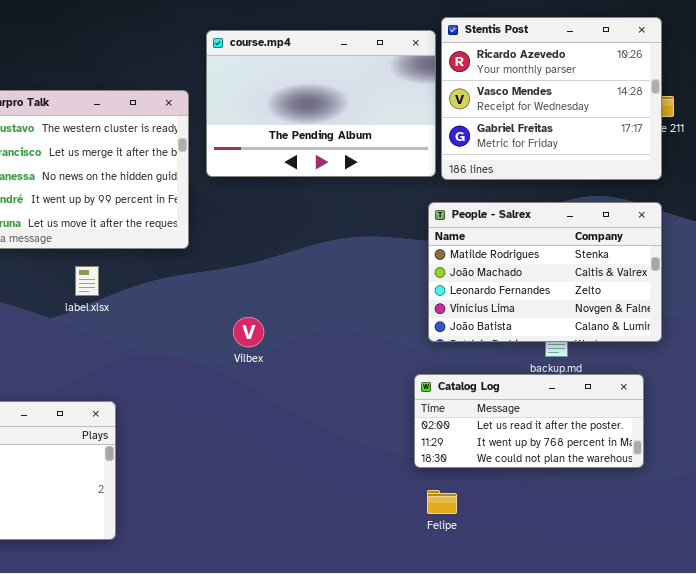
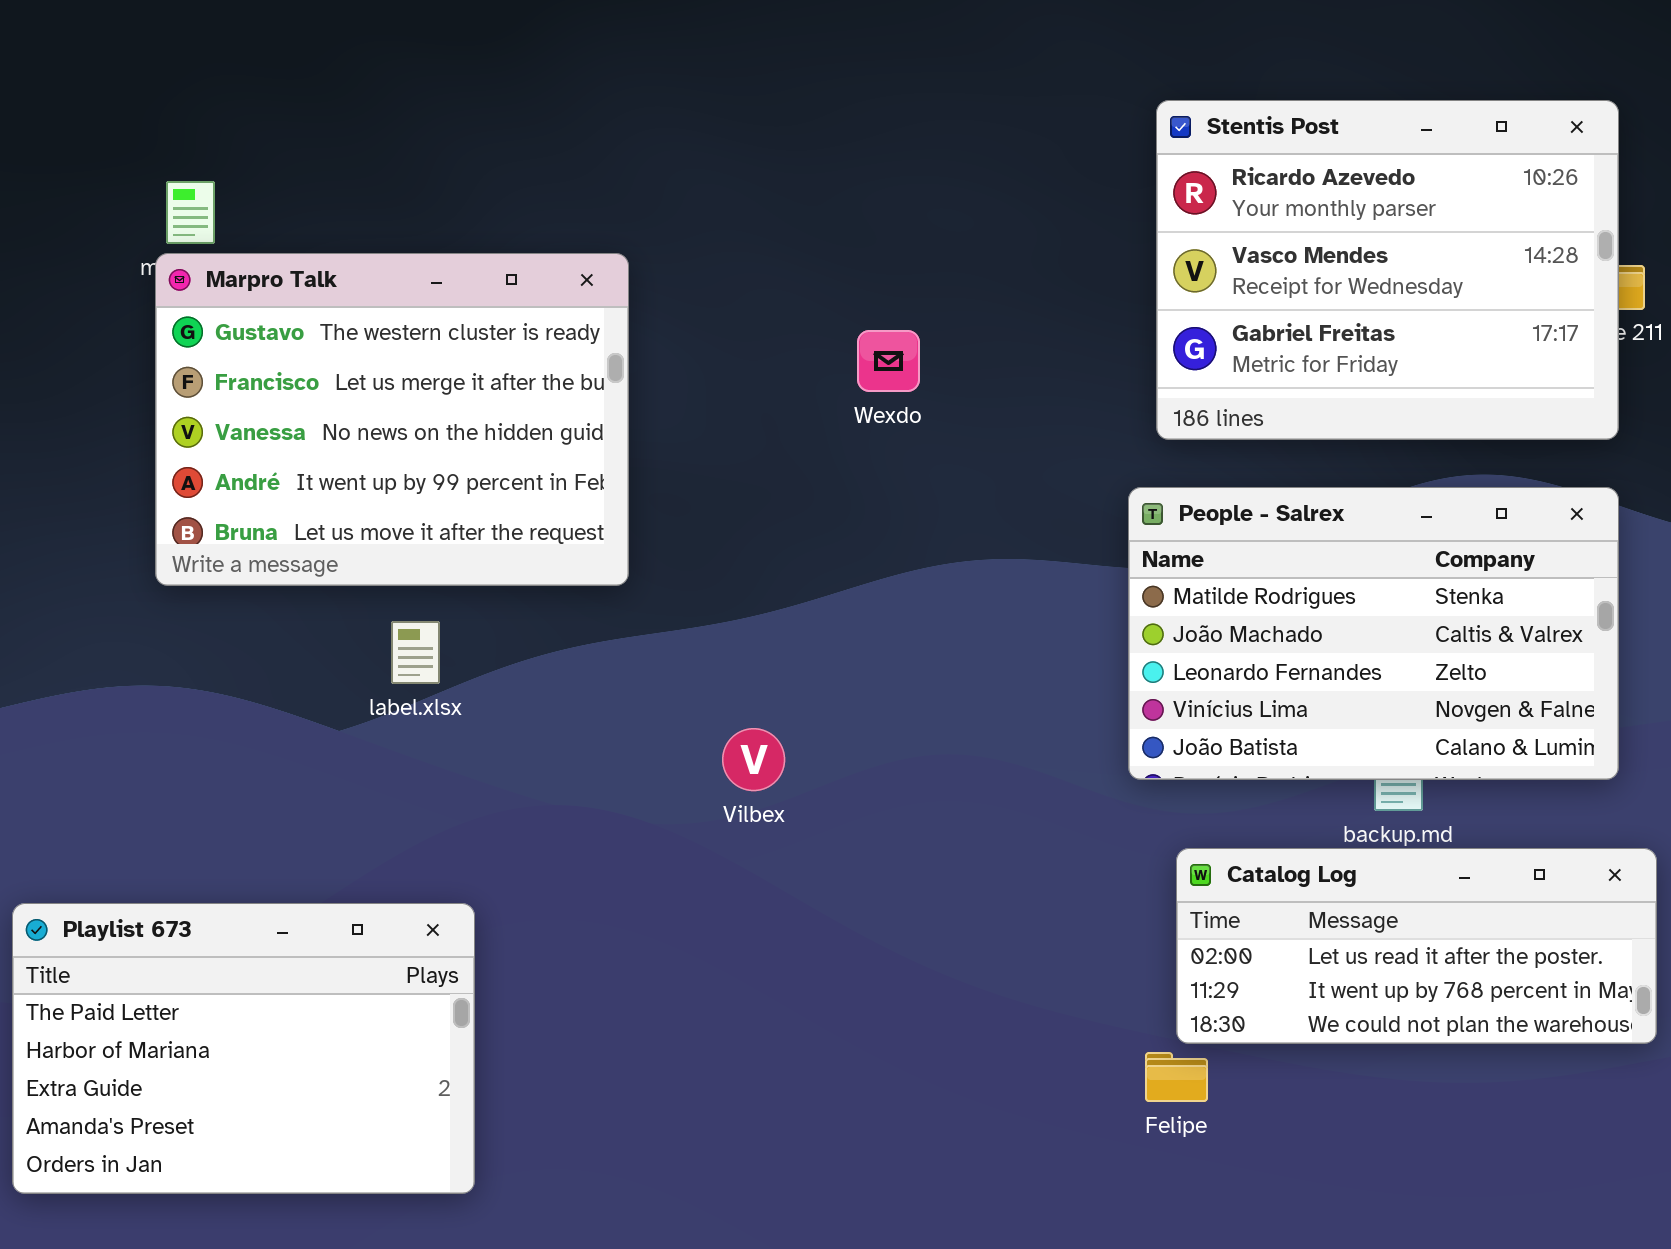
course.mp4: [206,30,436,177] -> none, closed
Catalog Log: [414,374,644,468] -> [1176,848,1657,1044], moved
Felipe: [427,490,457,514] -> [1145,1052,1208,1102], moved

